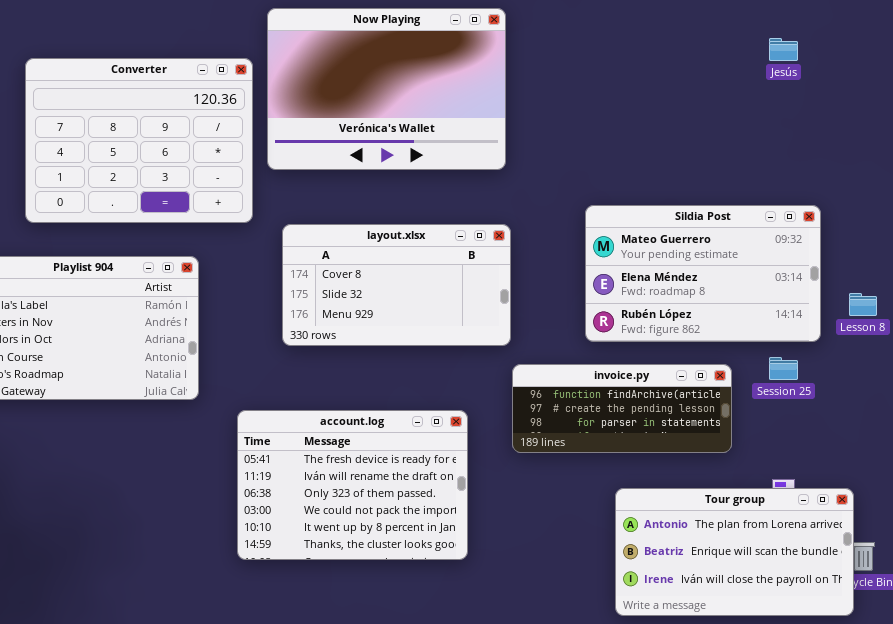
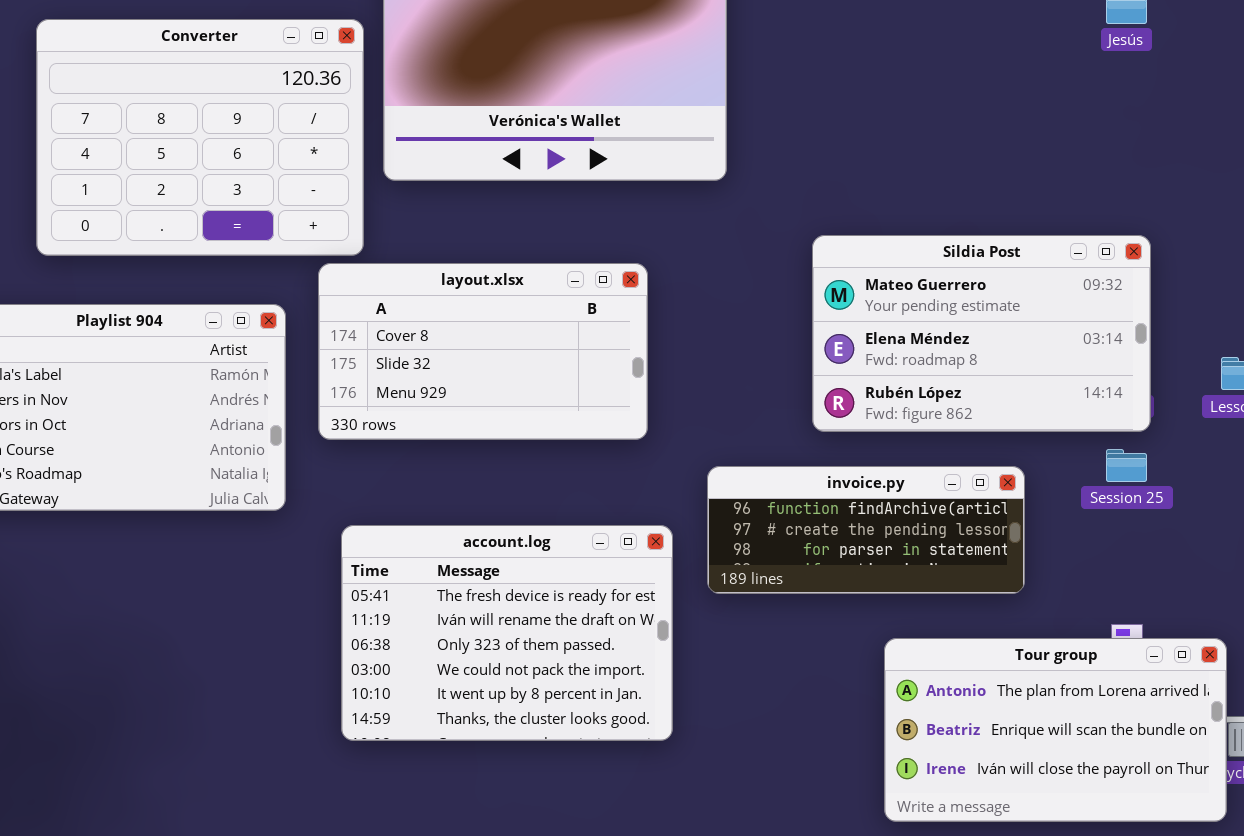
Sildia Post: [585,205,821,342] -> [812,235,1151,432], moved
layout.xlsx: [282,224,511,346] -> [318,263,648,440], moved
invoice.py: [512,364,732,453] -> [707,466,1025,594], moved

